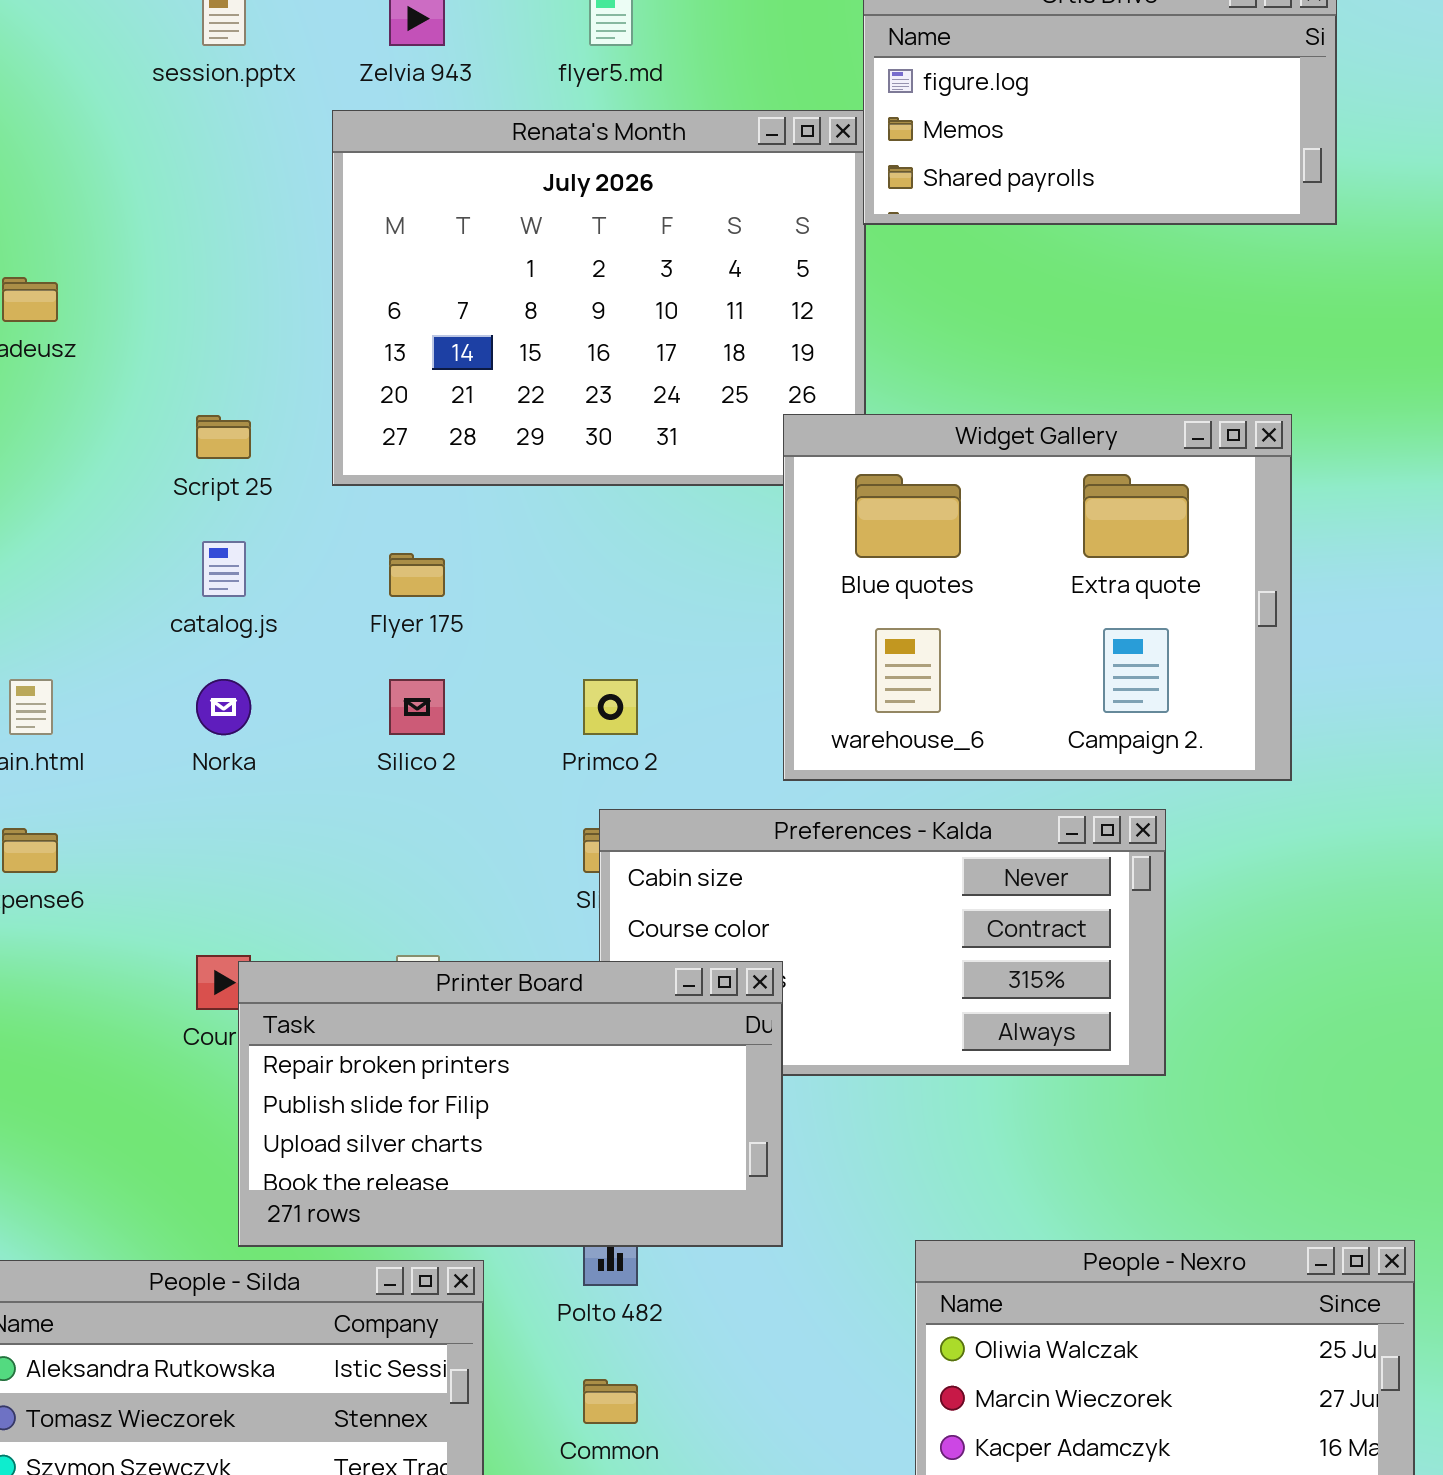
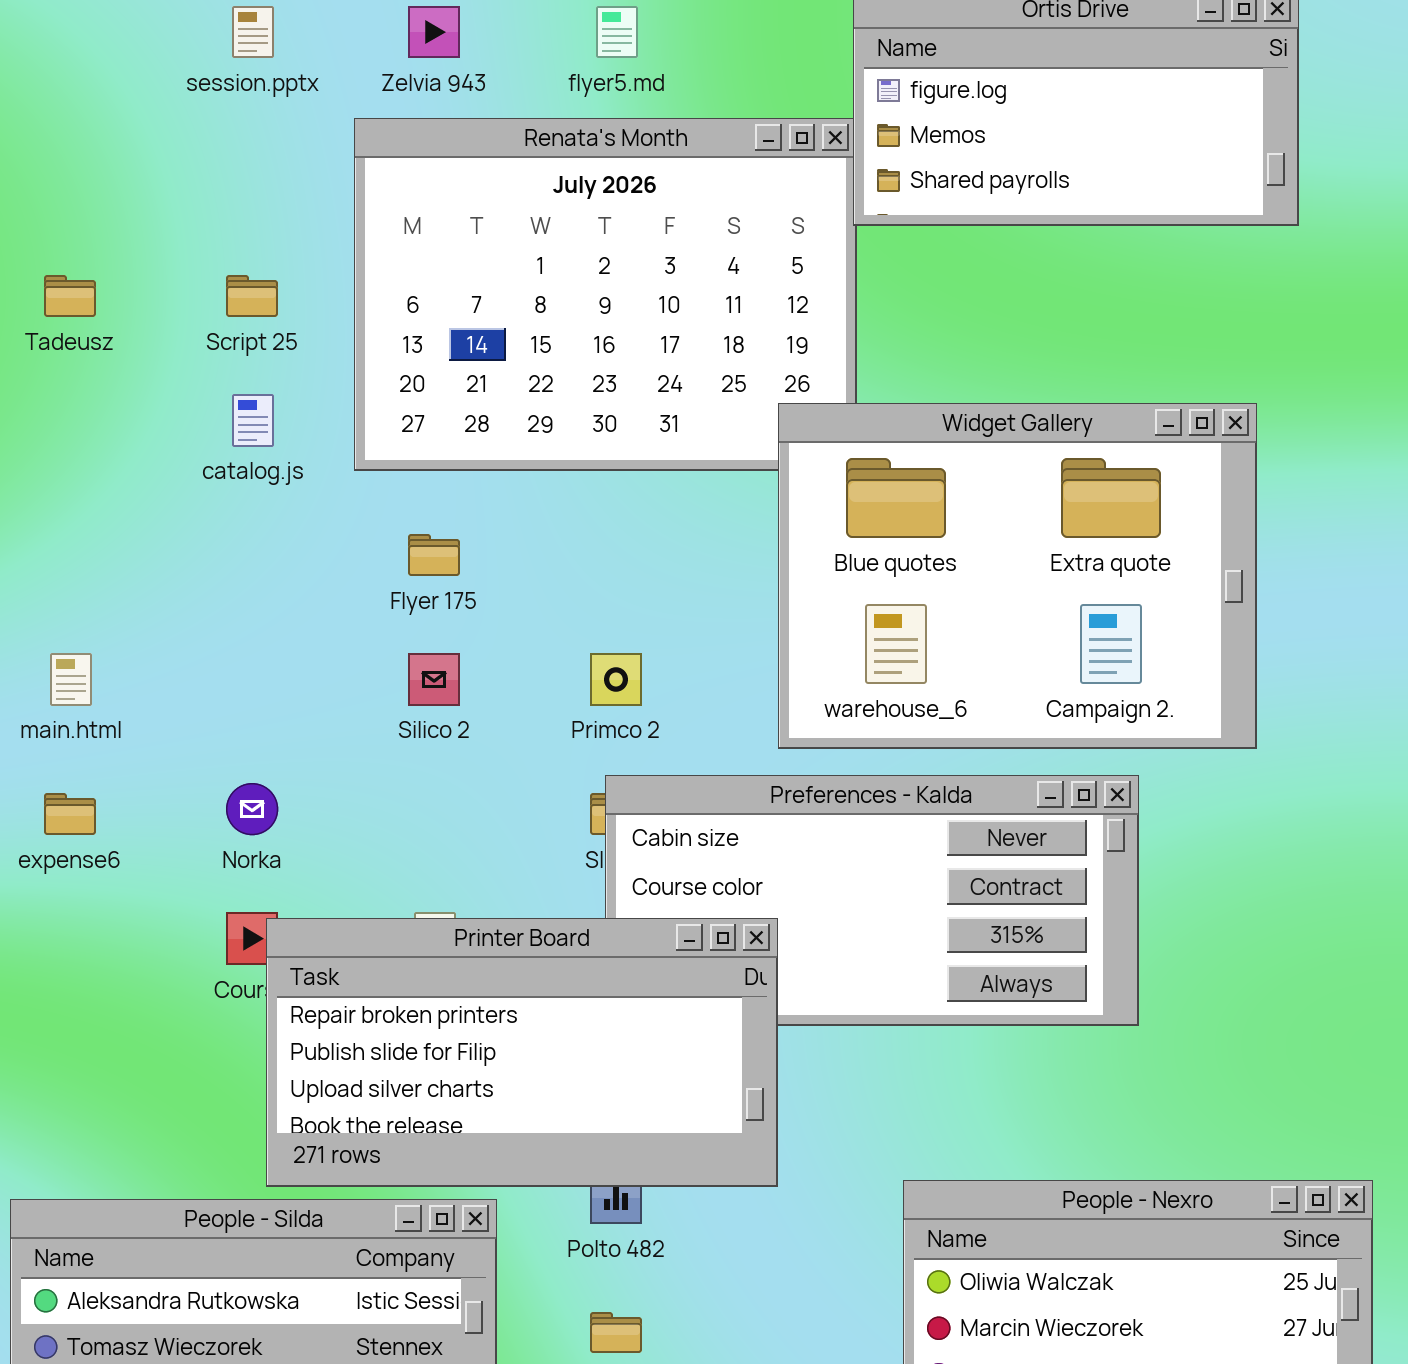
Script 25: [196,415,251,459] -> [226,275,278,317], moved
catalog.js: [202,541,246,597] -> [232,394,274,447], moved
Norka: [196,679,251,735] -> [226,783,278,835], moved

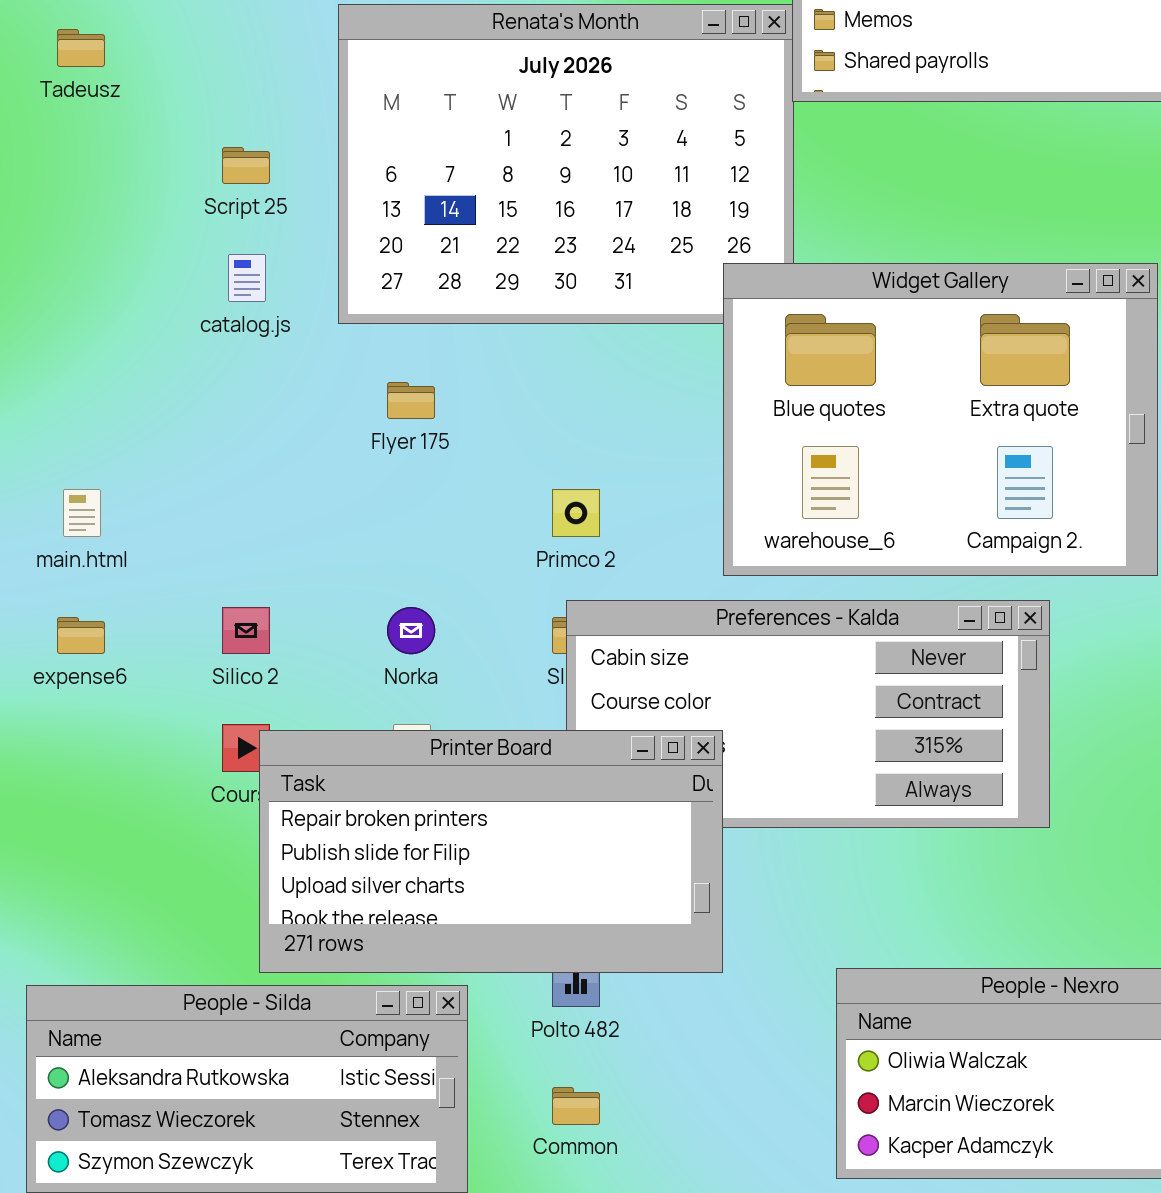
Tadeusz: [44,275,96,317] -> [57,29,105,67], moved
Silico 2: [408,653,460,706] -> [222,607,270,654], moved
Norka: [226,783,278,835] -> [387,607,435,654], moved

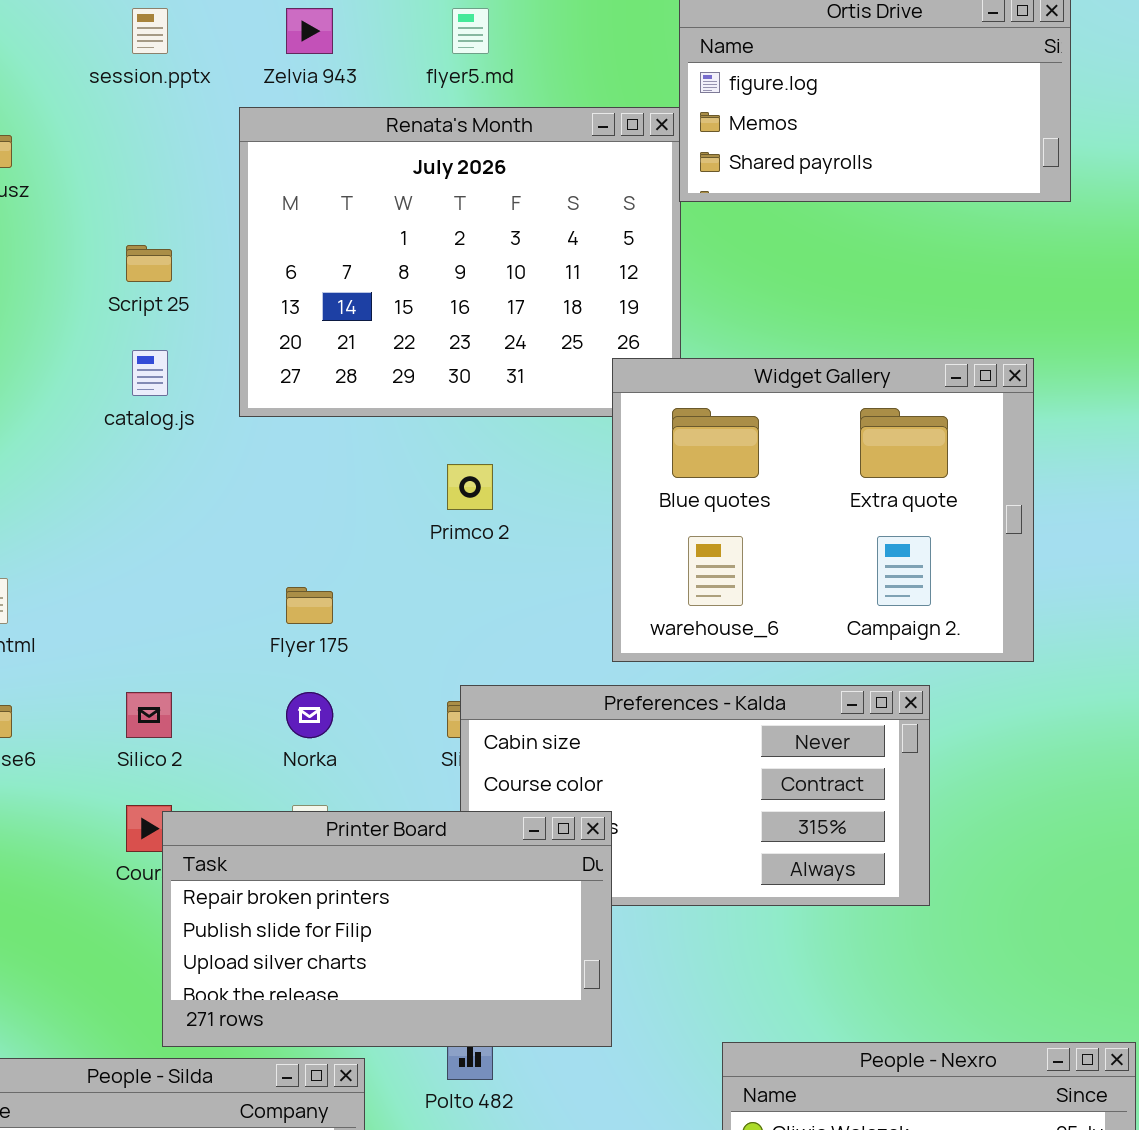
Flyer 175: [387,382,435,419] -> [286,587,333,624], moved
Primco 2: [552,489,600,537] -> [447,464,493,510], moved

